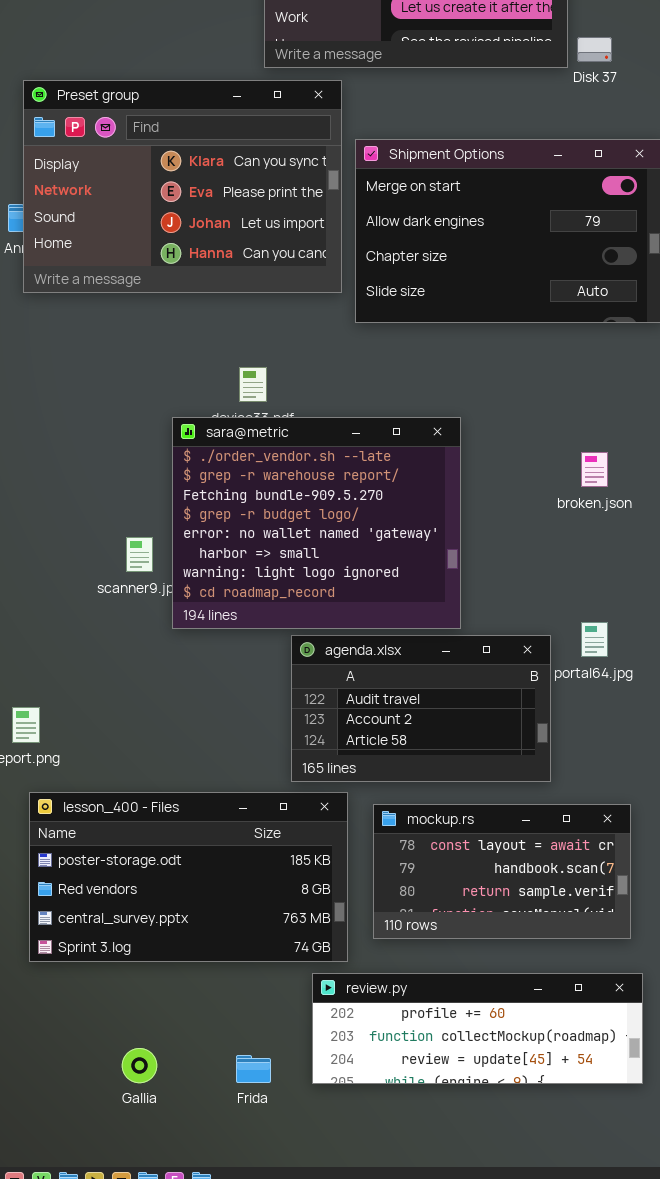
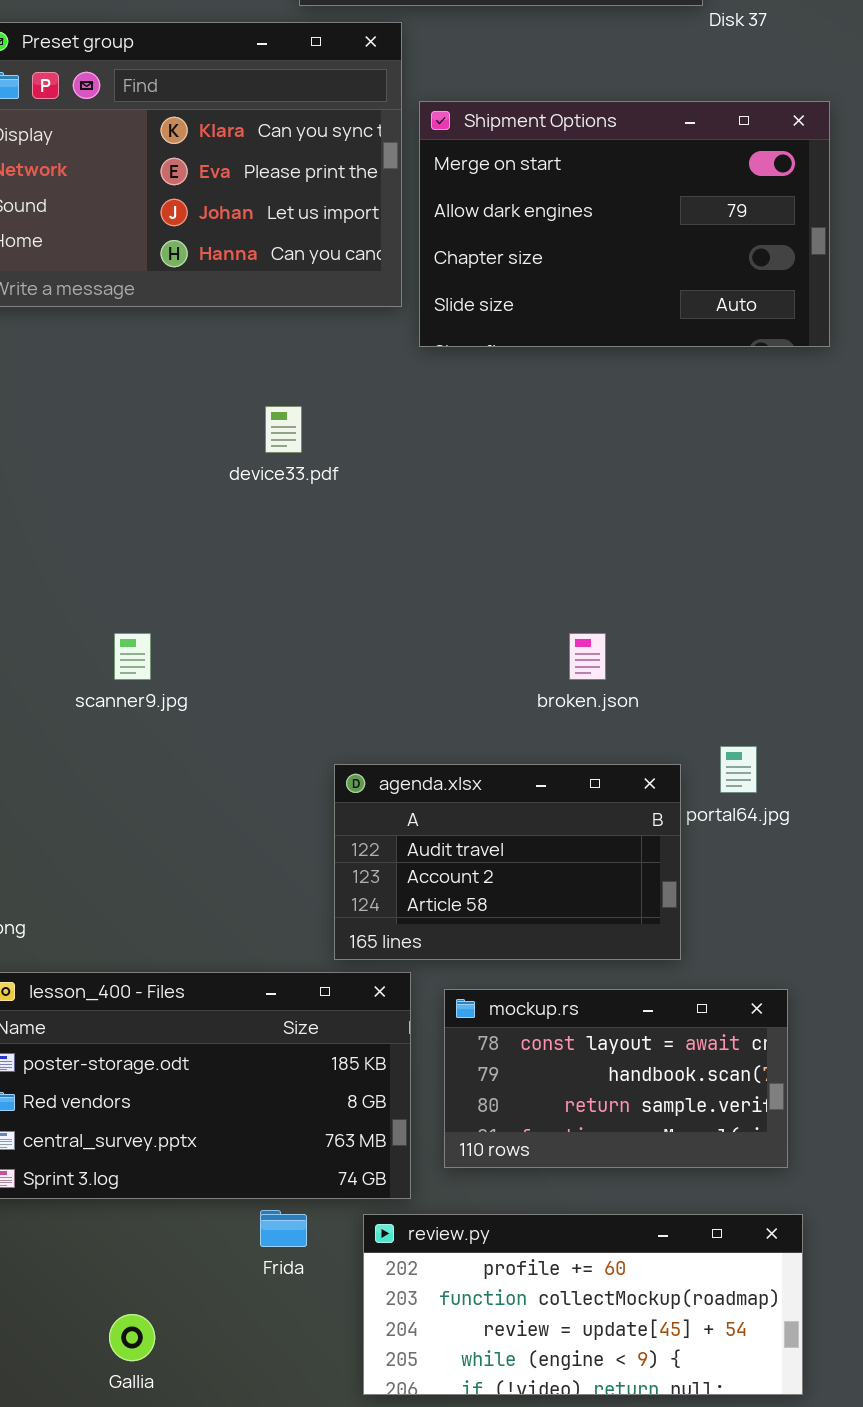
sara@metric: [172,417,461,629] -> none, closed
broken.json: [581,452,608,487] -> [569,633,606,680], moved
review.py: [312,973,643,1084] -> [363,1214,803,1395], resized
Frida: [236,1055,271,1083] -> [260,1210,307,1247], moved

